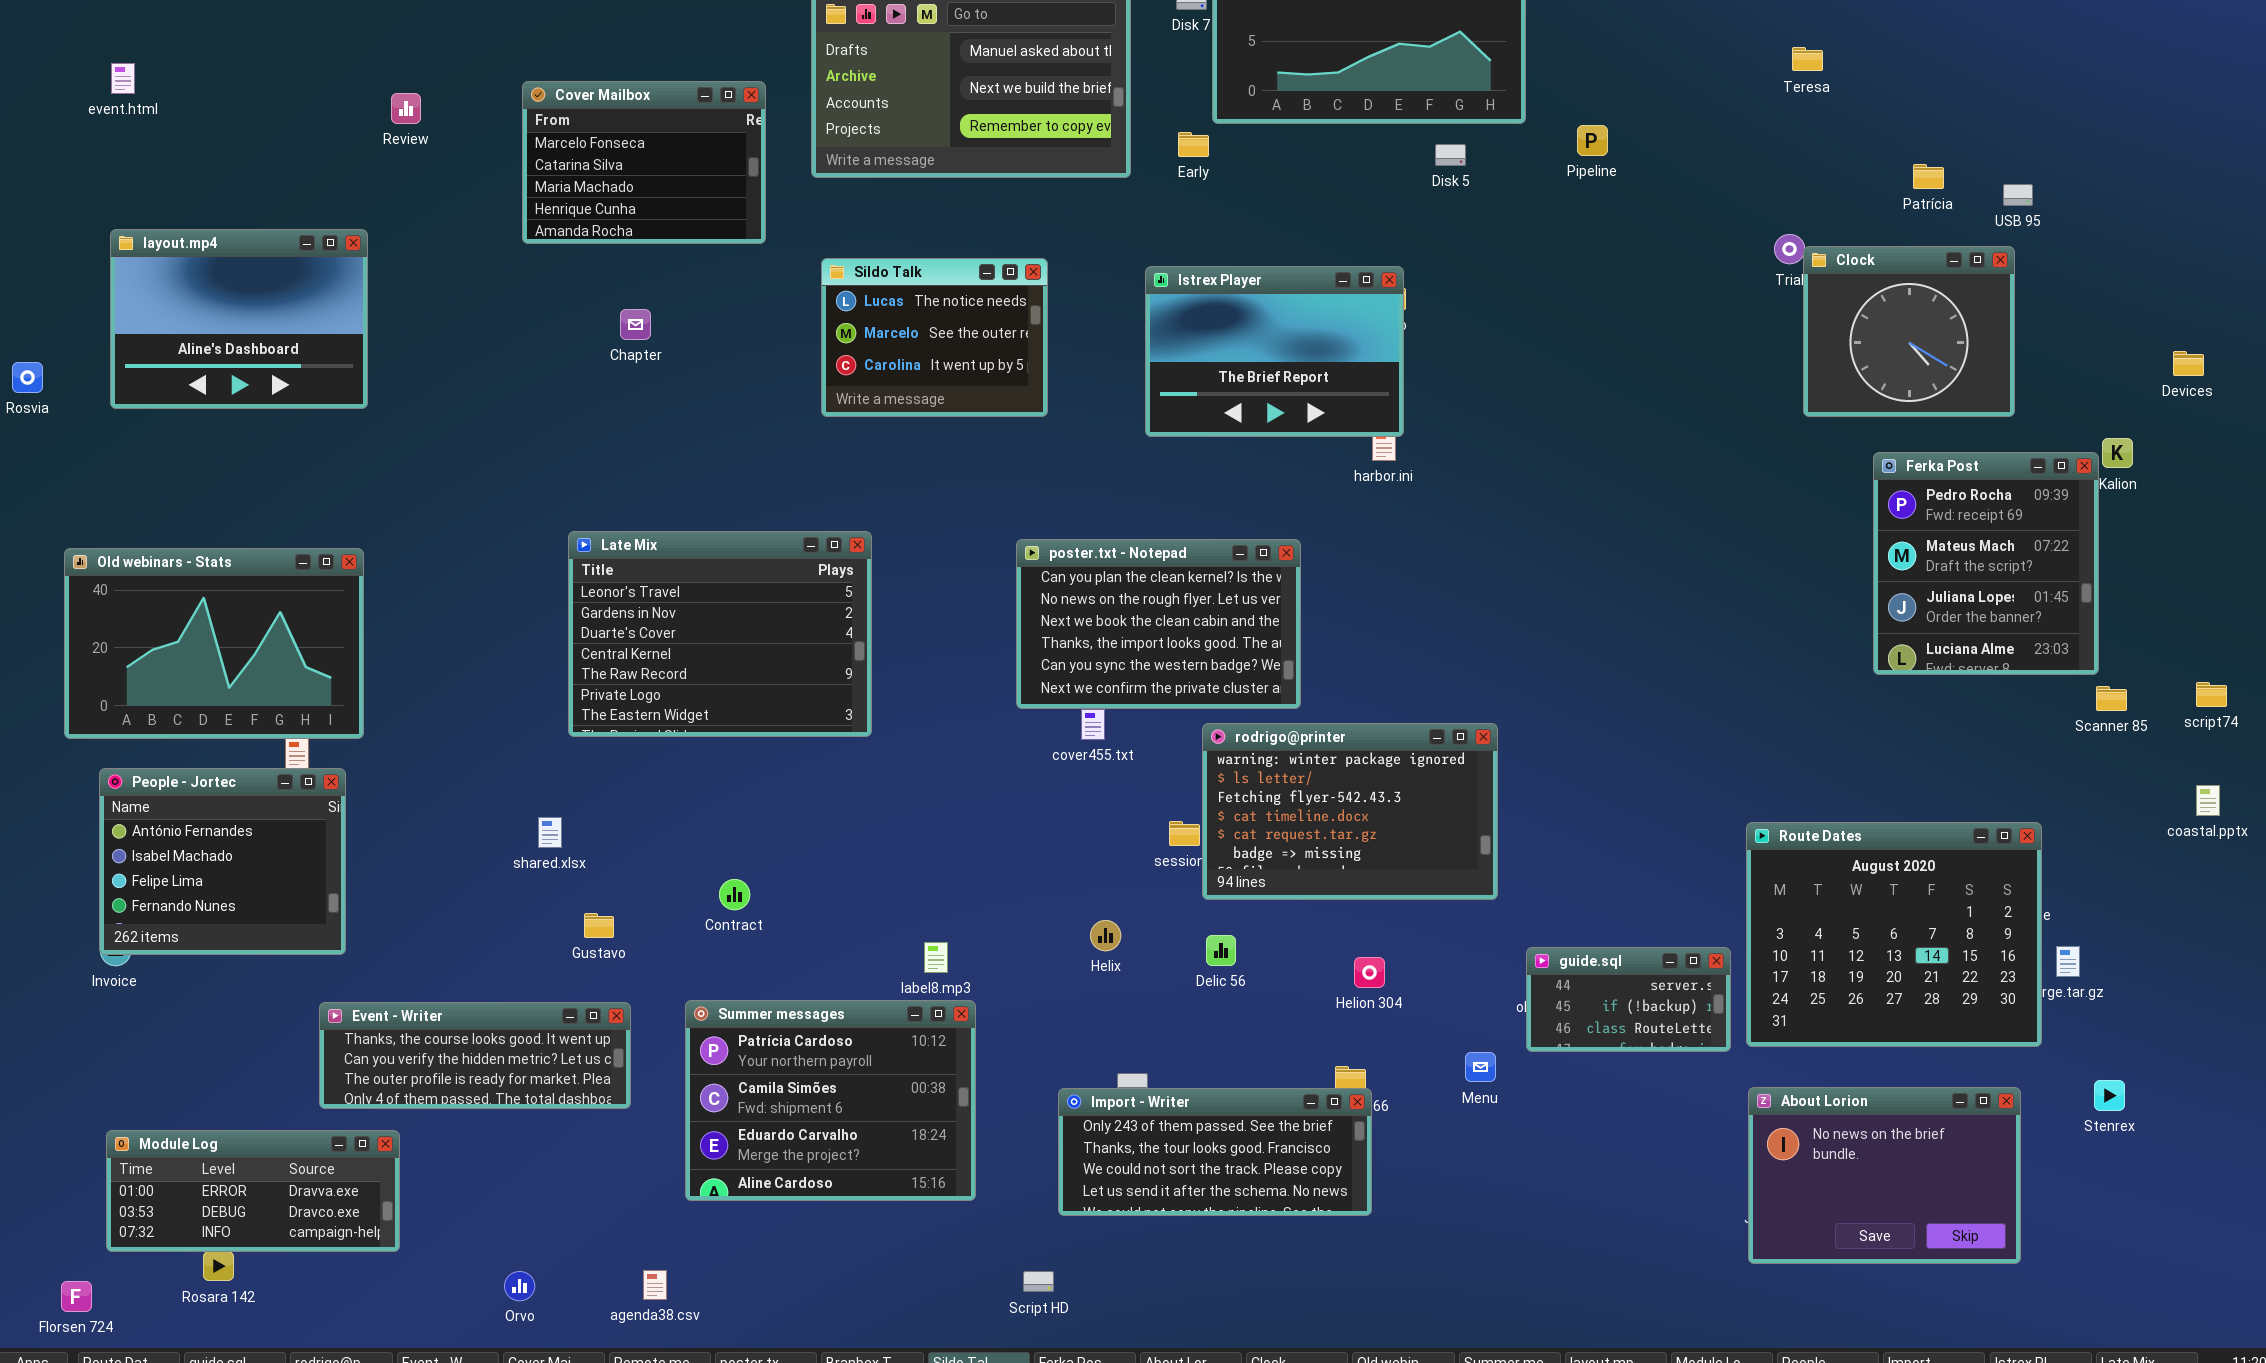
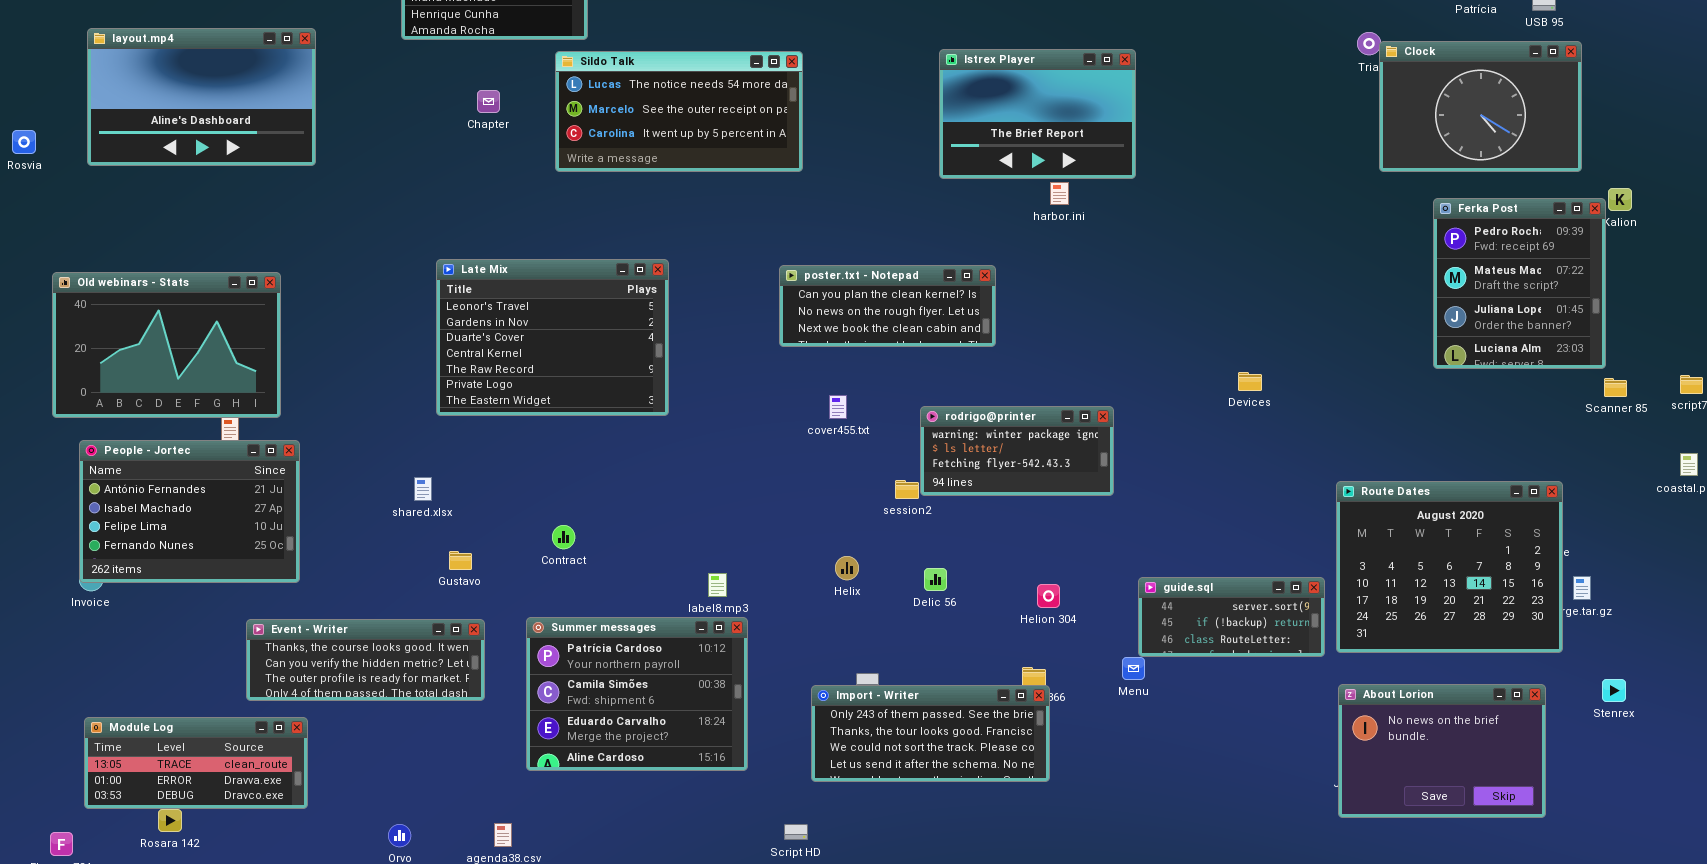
layout.mp4: [110,229,368,409] -> [87,28,316,166], resized
Clock: [1803,246,2015,417] -> [1379,41,1582,172], resized
Sildo Talk: [821,258,1048,417] -> [555,51,803,172], resized
Istrex Player: [1145,266,1404,437] -> [939,49,1136,179], moved
Devices: [2173,351,2204,376] -> [1238,372,1262,391], moved
poster.txt - Notepad: [1016,539,1301,709] -> [779,265,996,347], resized
rodrigo@printer: [1202,723,1498,900] -> [920,406,1114,496], resized
People - Jortec: [99,768,346,955] -> [79,440,300,583], resized
guide.sql: [1526,947,1731,1052] -> [1138,577,1325,657], resized
Module Log: [106,1130,400,1252] -> [84,717,308,809], scrolled up 1 row

